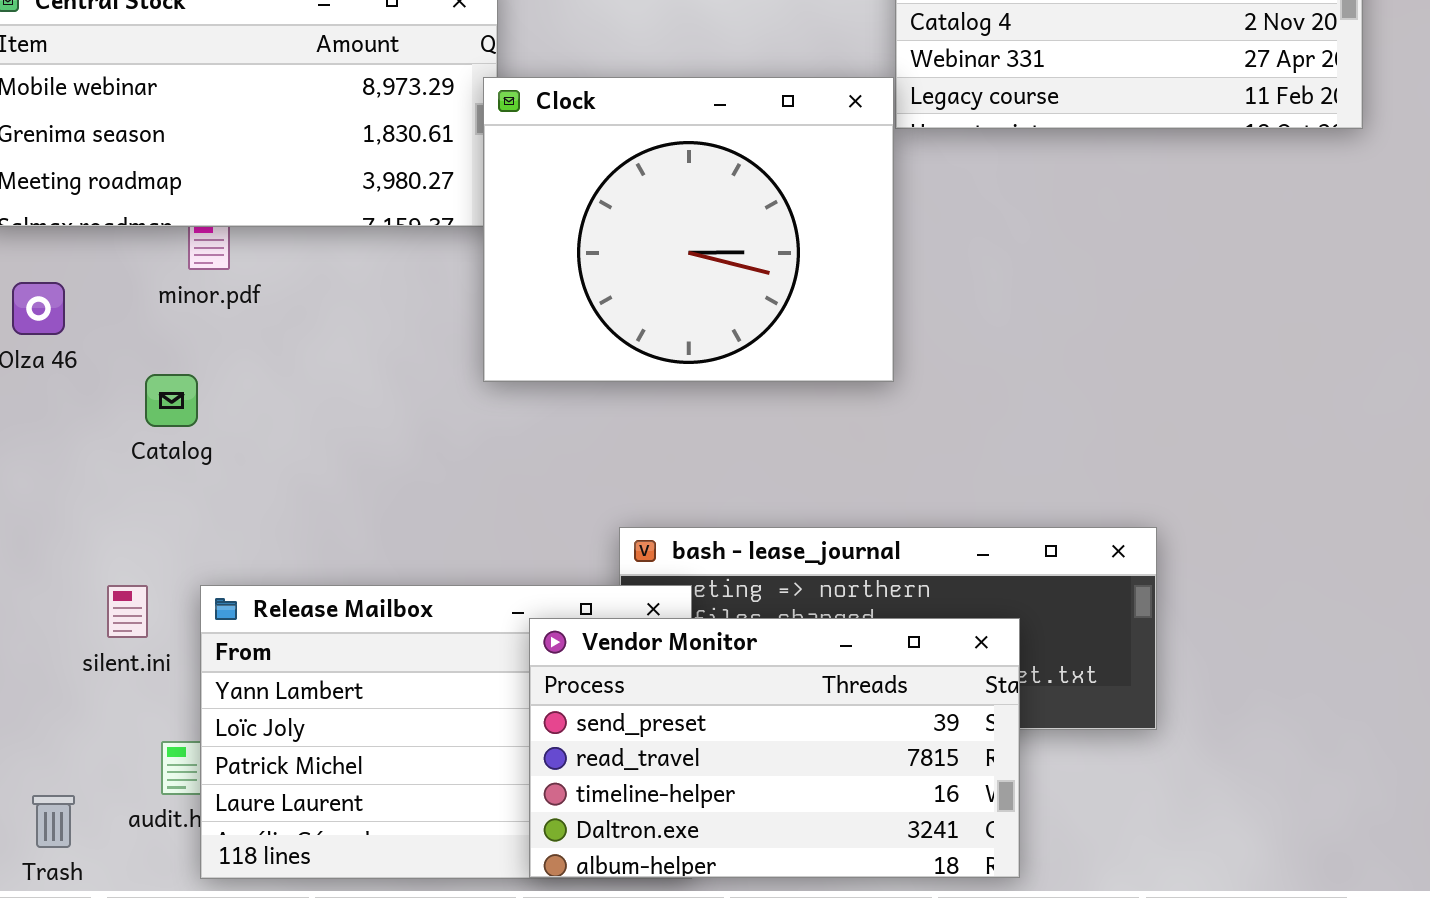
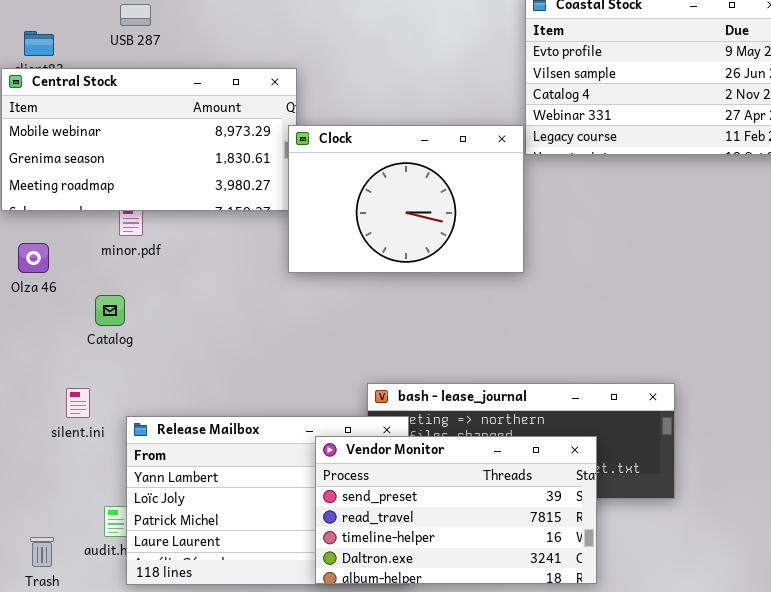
Clock: [483,77,894,382] -> [288,125,524,273], resized
silent.ini: [107,585,148,638] -> [66,388,90,418], moved

